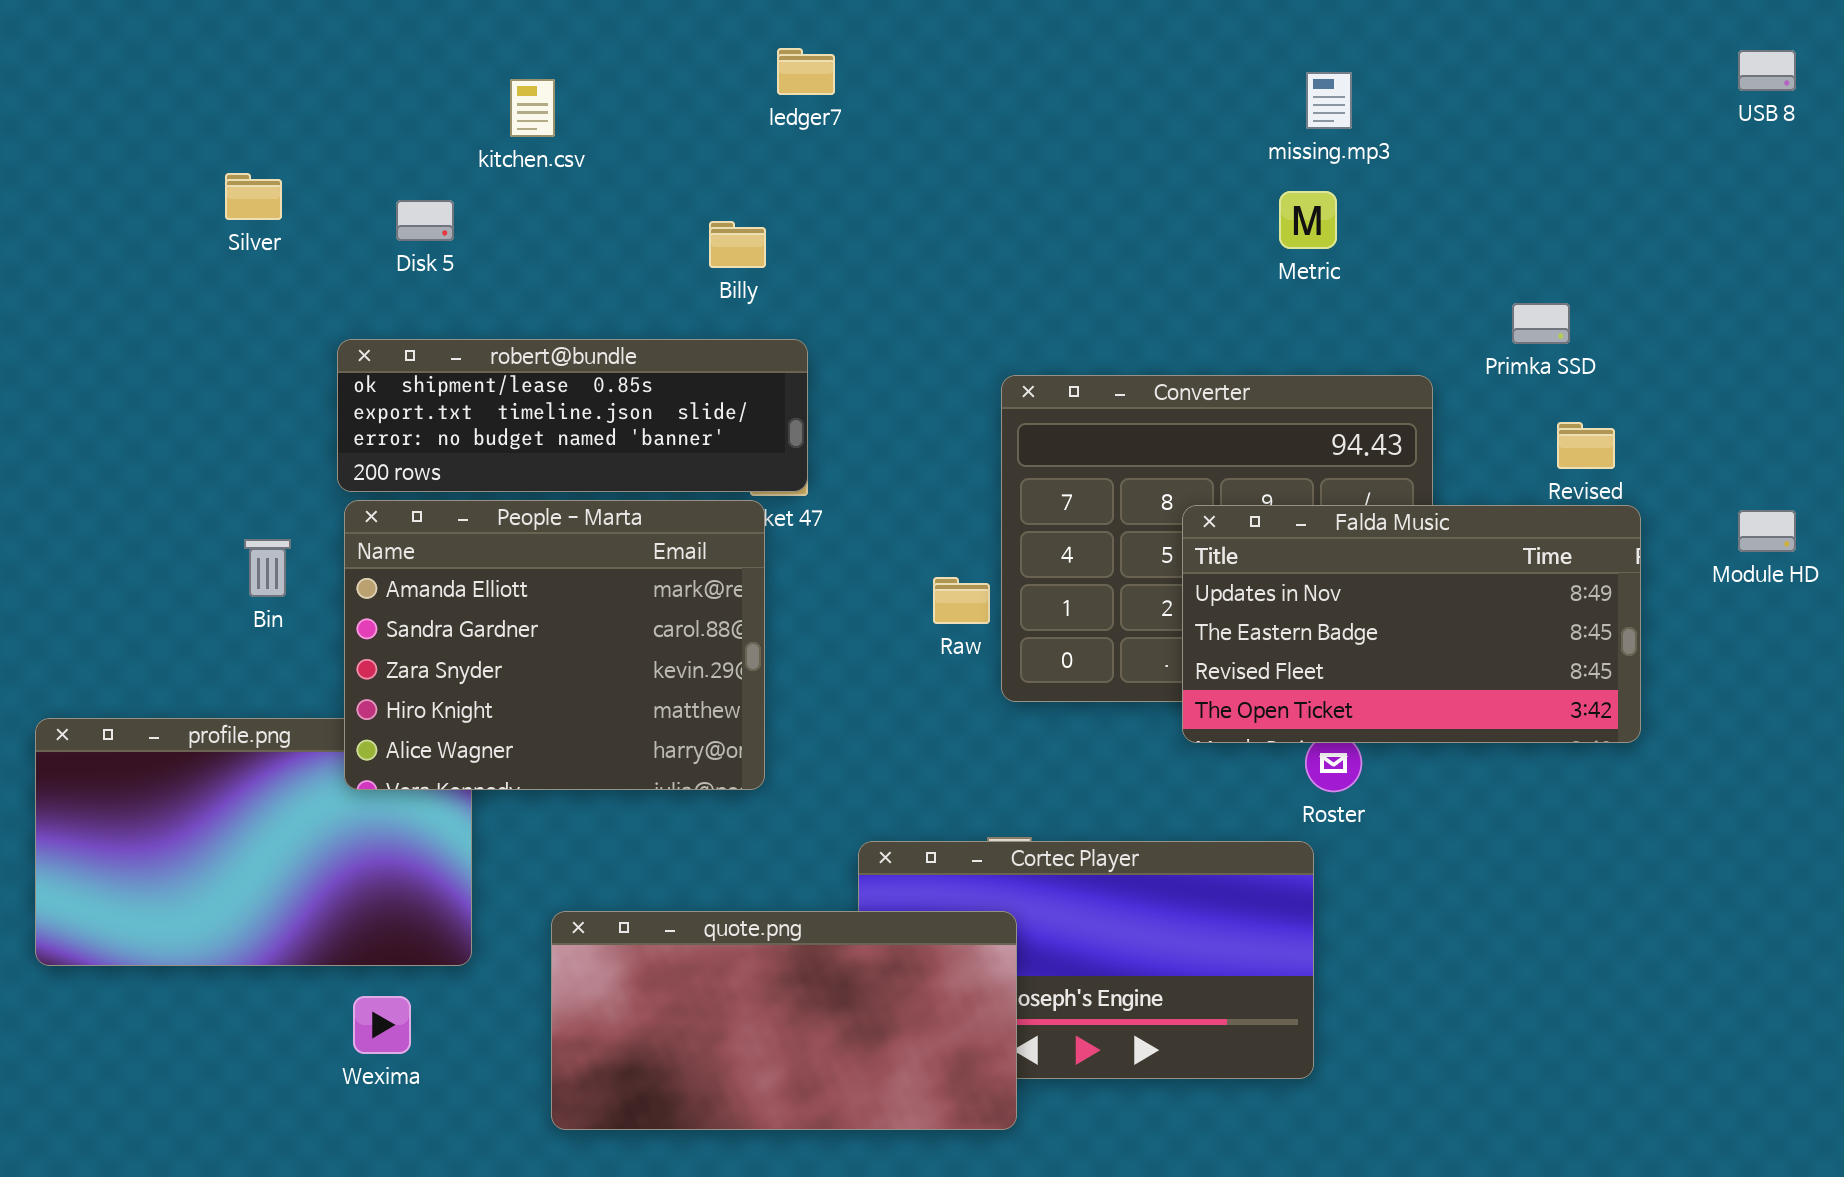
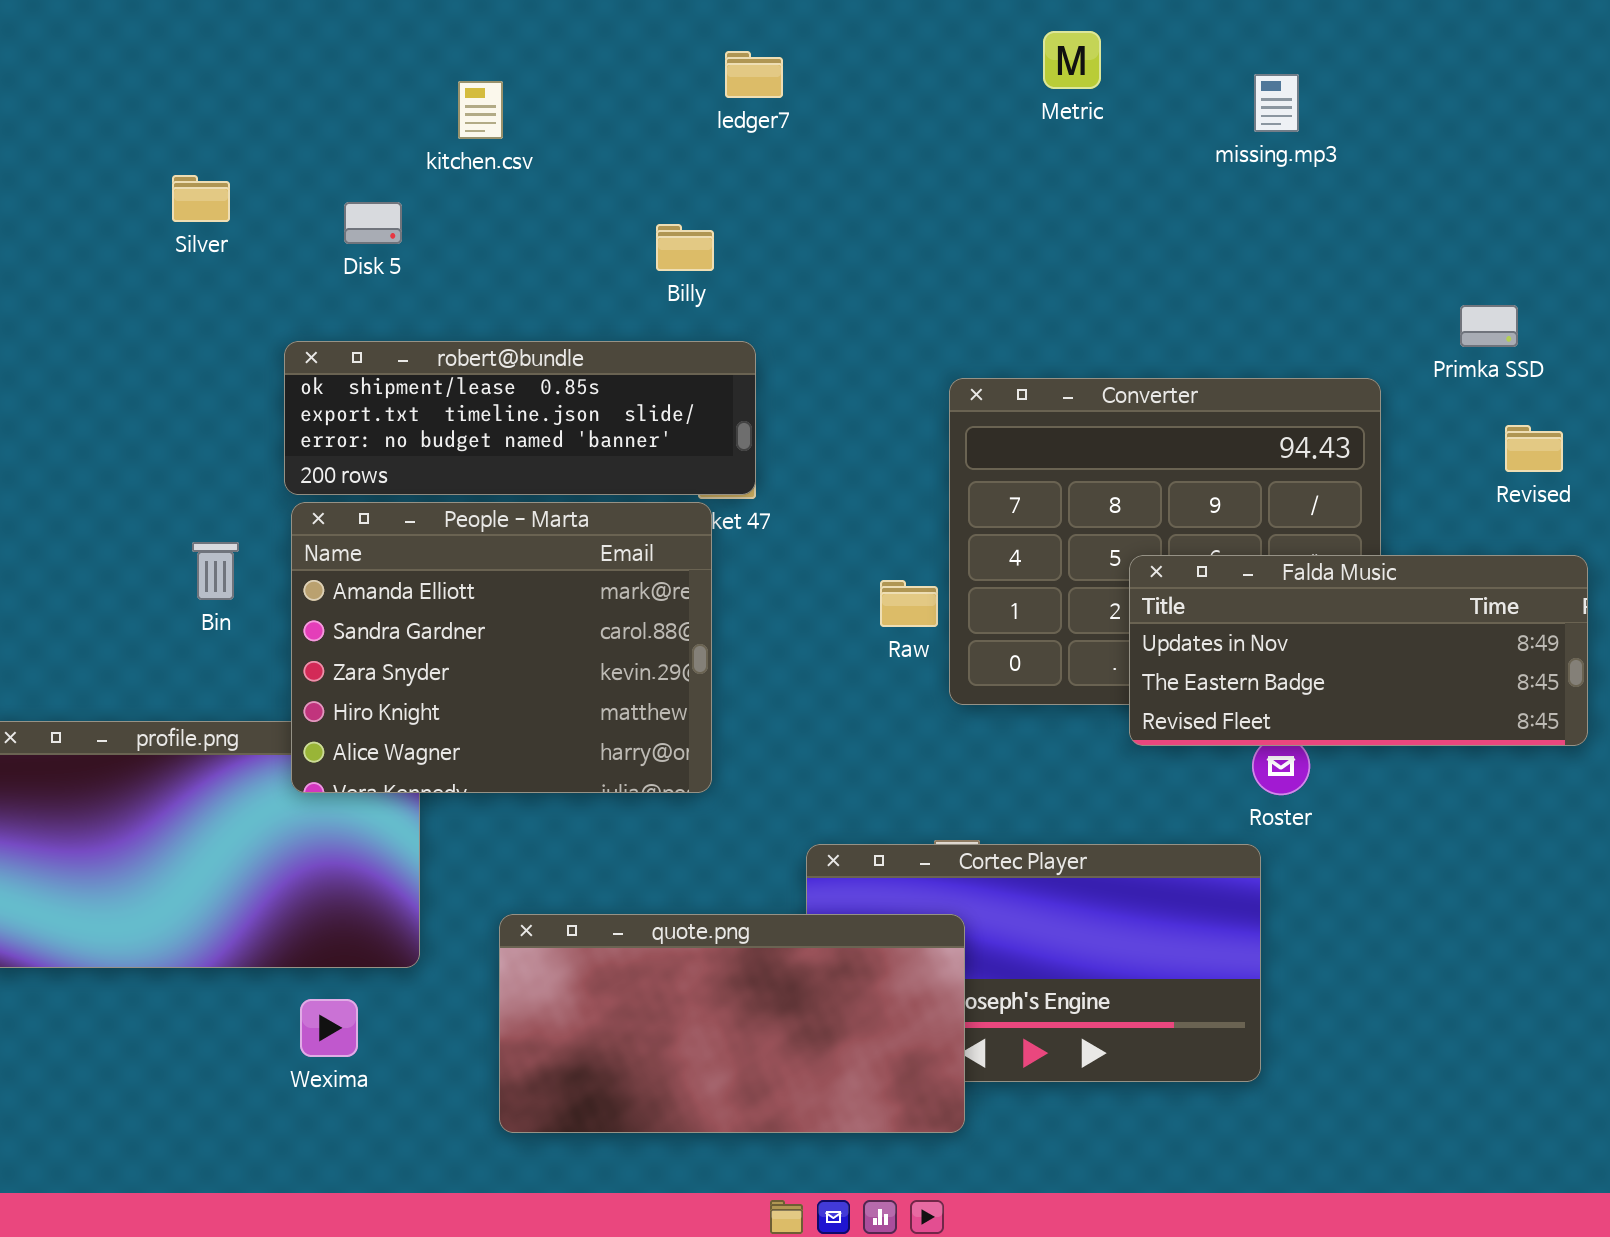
Metric: [1279,191,1337,249] -> [1043,31,1101,89], moved
Falda Music: [1182,505,1641,743] -> [1129,555,1588,746], resized

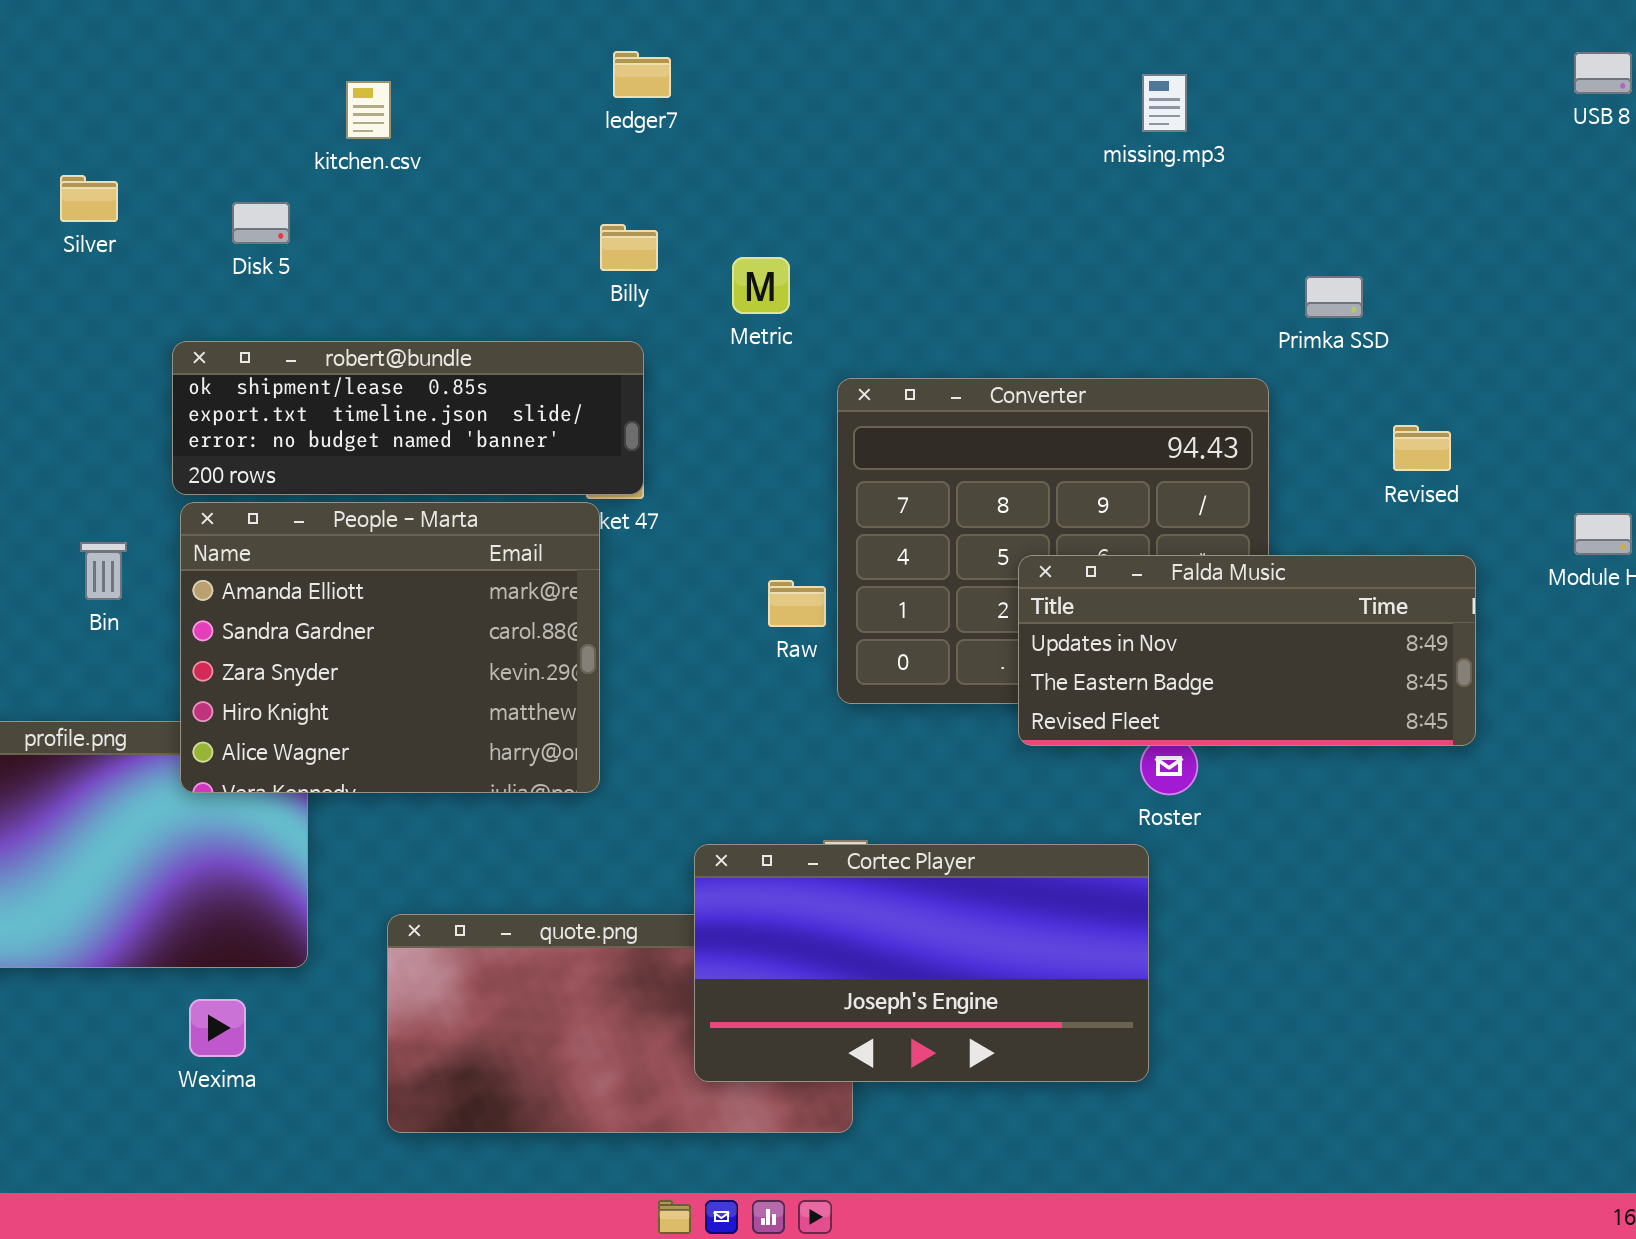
Metric: [1043,31,1101,89] -> [732,257,790,314], moved
Billy: [656,224,714,271] -> [600,224,658,271], moved
Primka SSD: [1460,305,1518,347] -> [1305,276,1363,318], moved
Cortec Player: [806,844,1261,1082] -> [694,844,1149,1082], raised

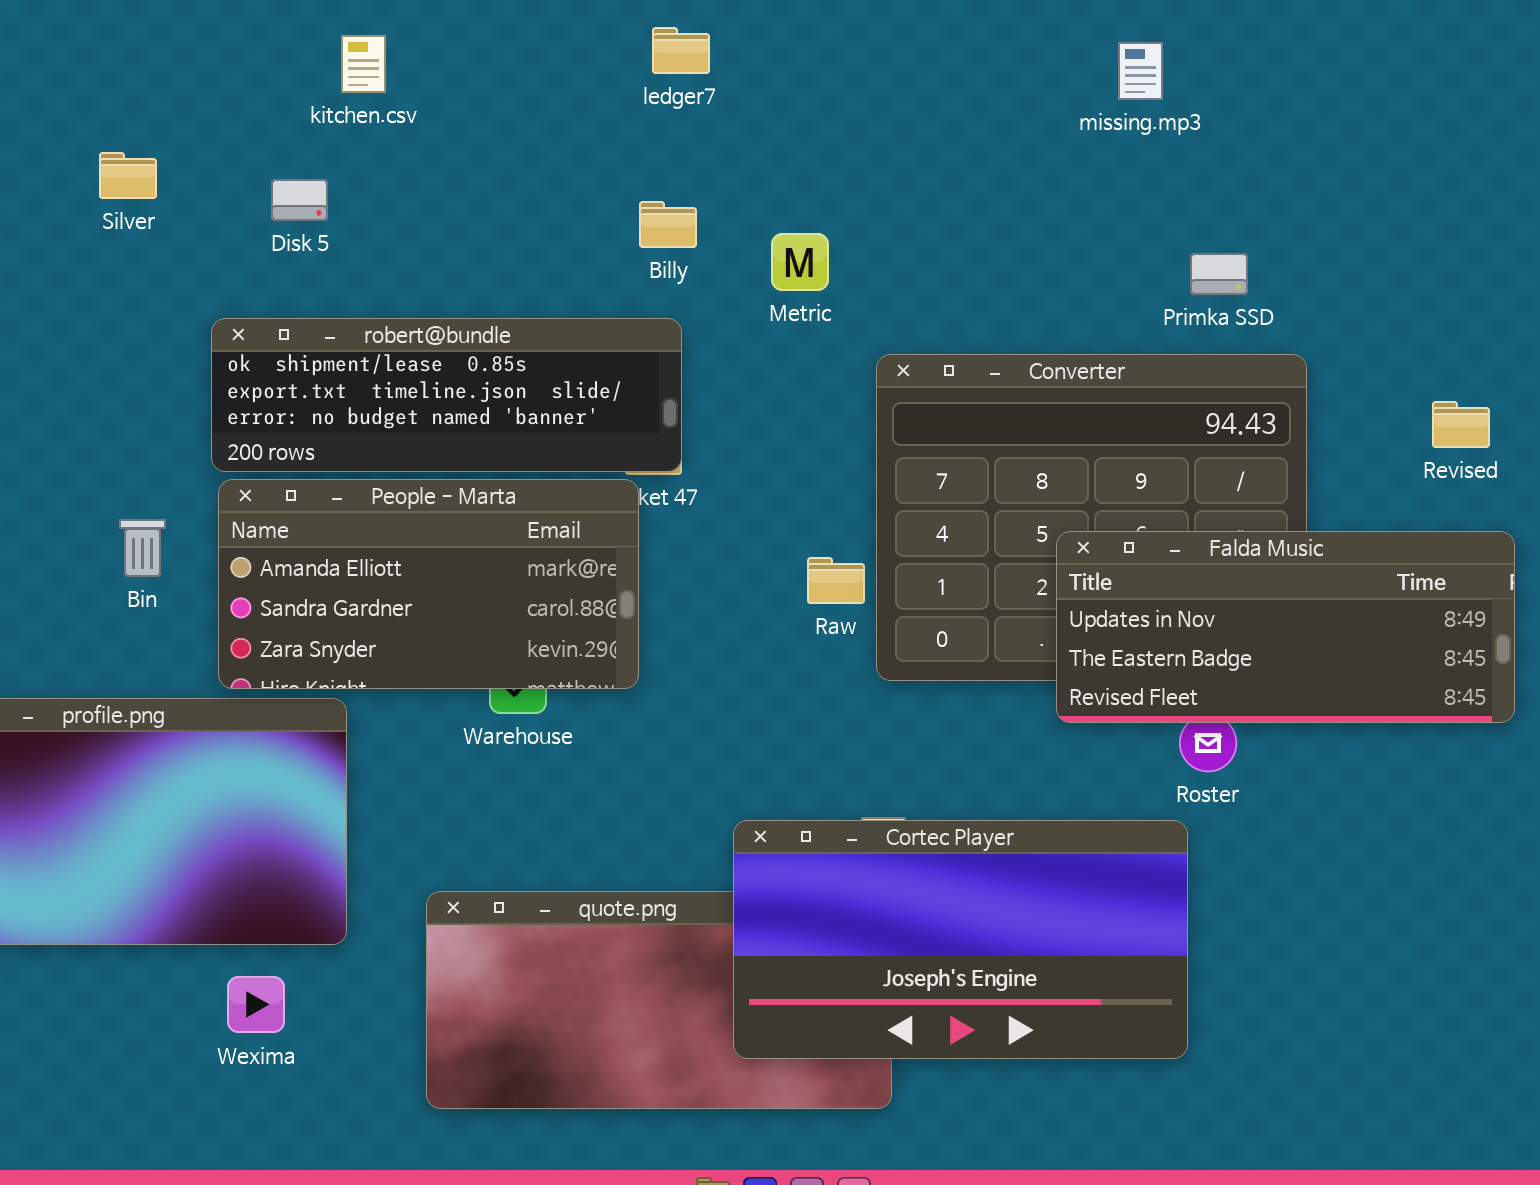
missing.mp3: [1142,74,1187,132] -> [1118,42,1163,100], moved
kitchen.csv: [346,81,391,139] -> [341,35,386,93], moved
Primka SSD: [1305,276,1363,318] -> [1190,253,1248,295], moved
People - Marta: [180,502,600,793] -> [218,479,639,689], resized

